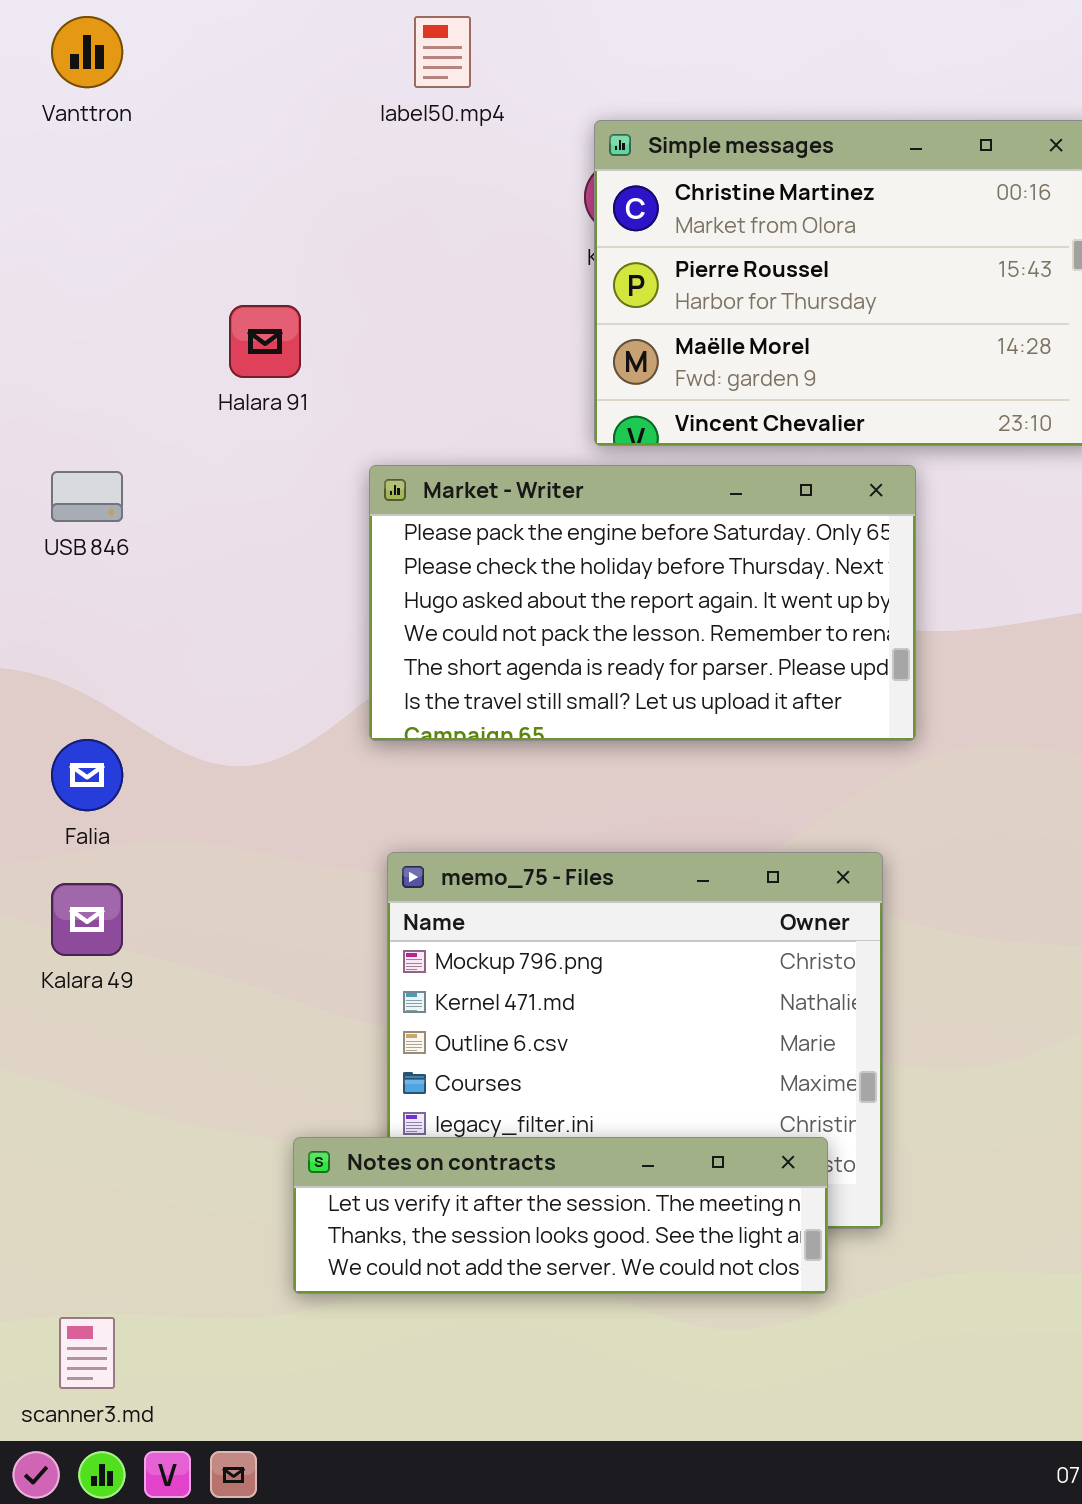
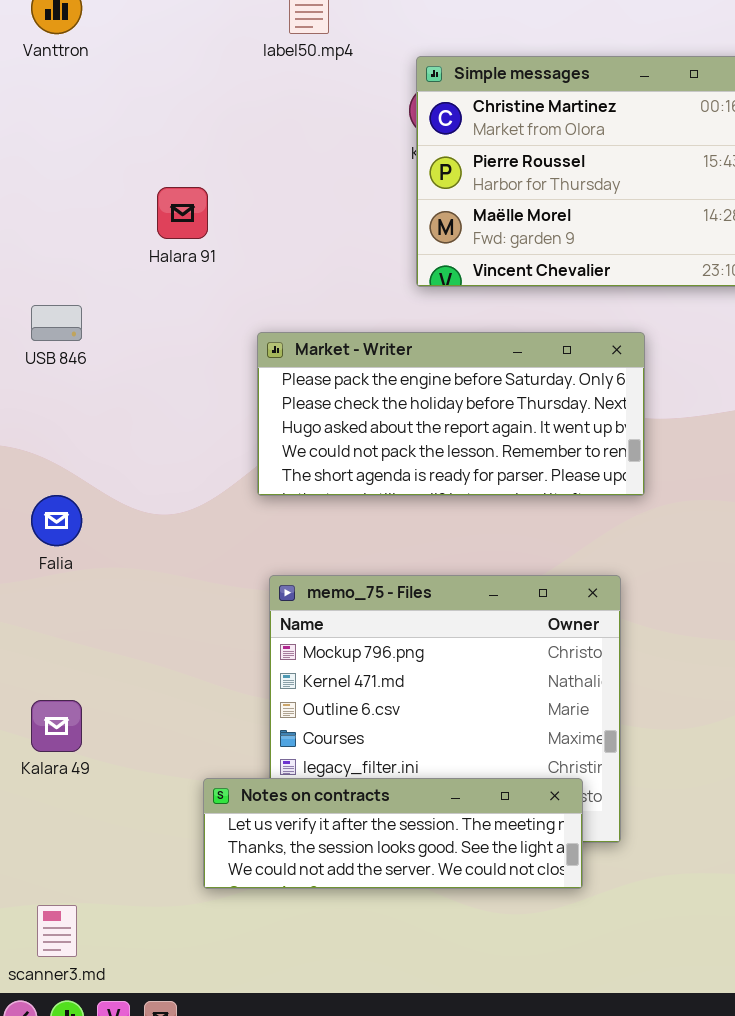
Market - Writer: [369,465,916,741] -> [257,332,645,496], resized
Kalara 49: [51,883,123,956] -> [31,700,82,752], moved

